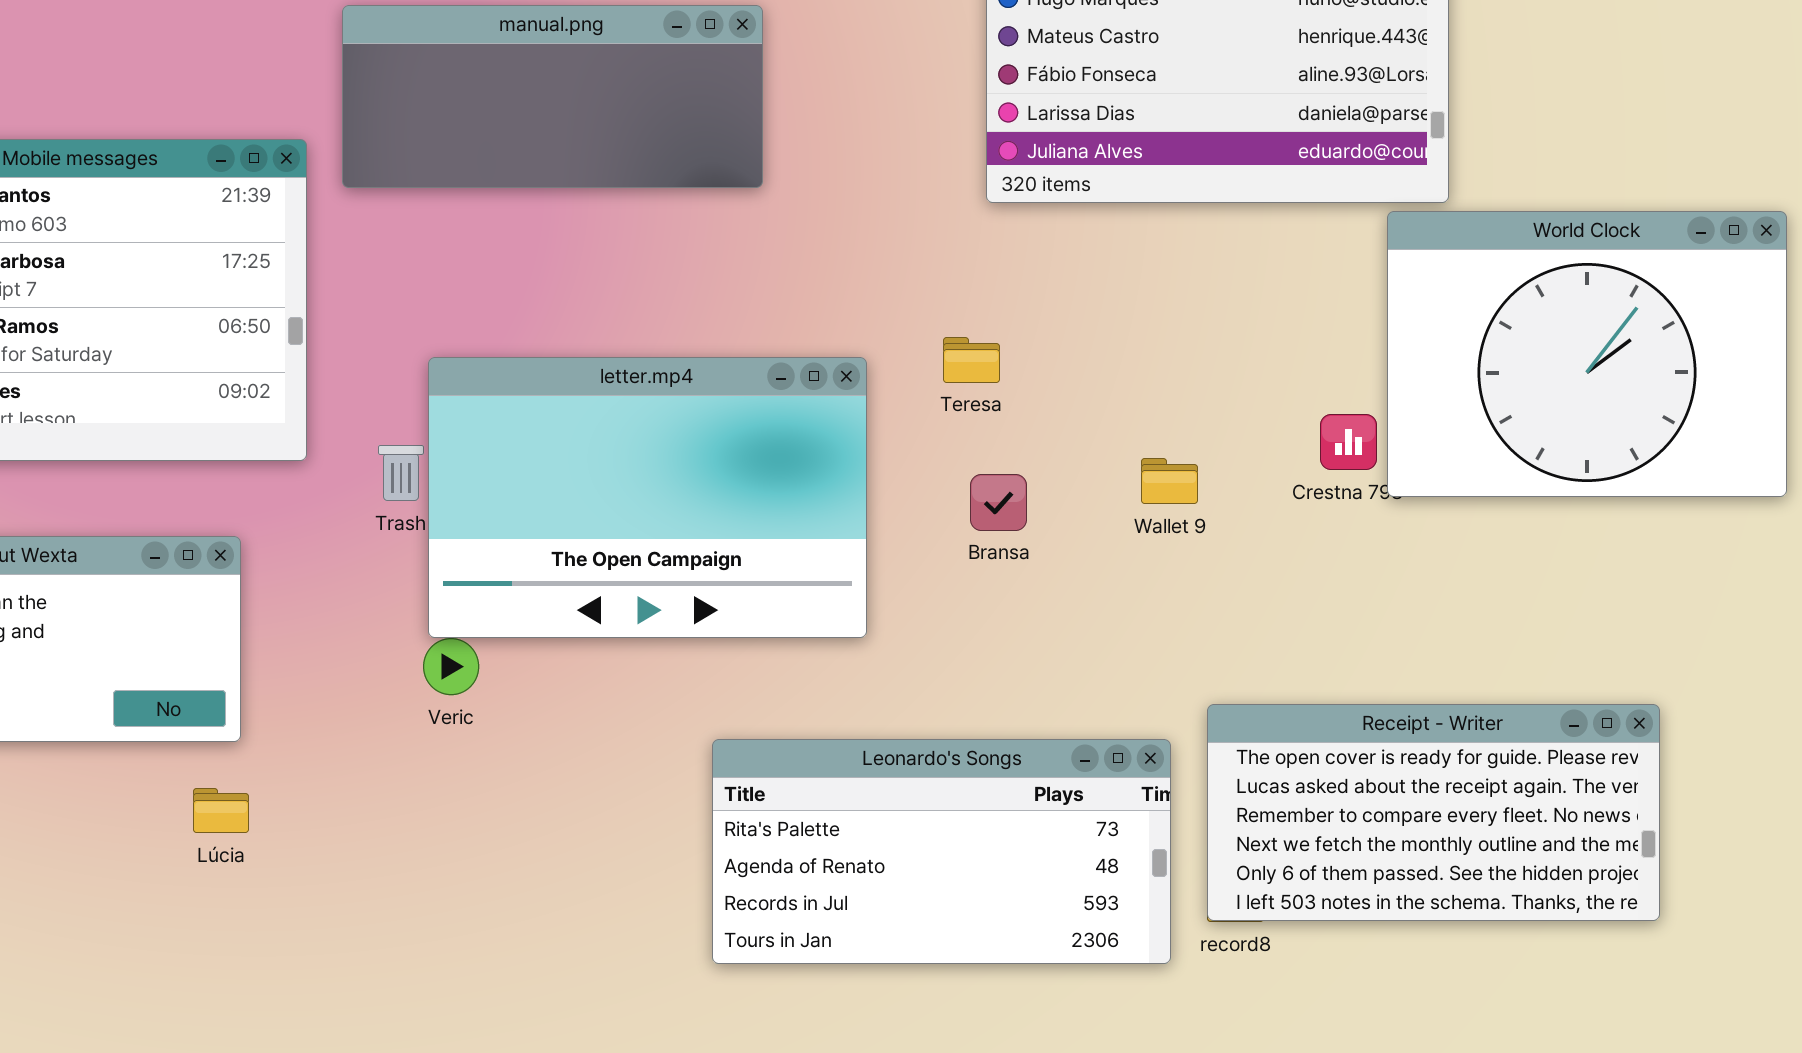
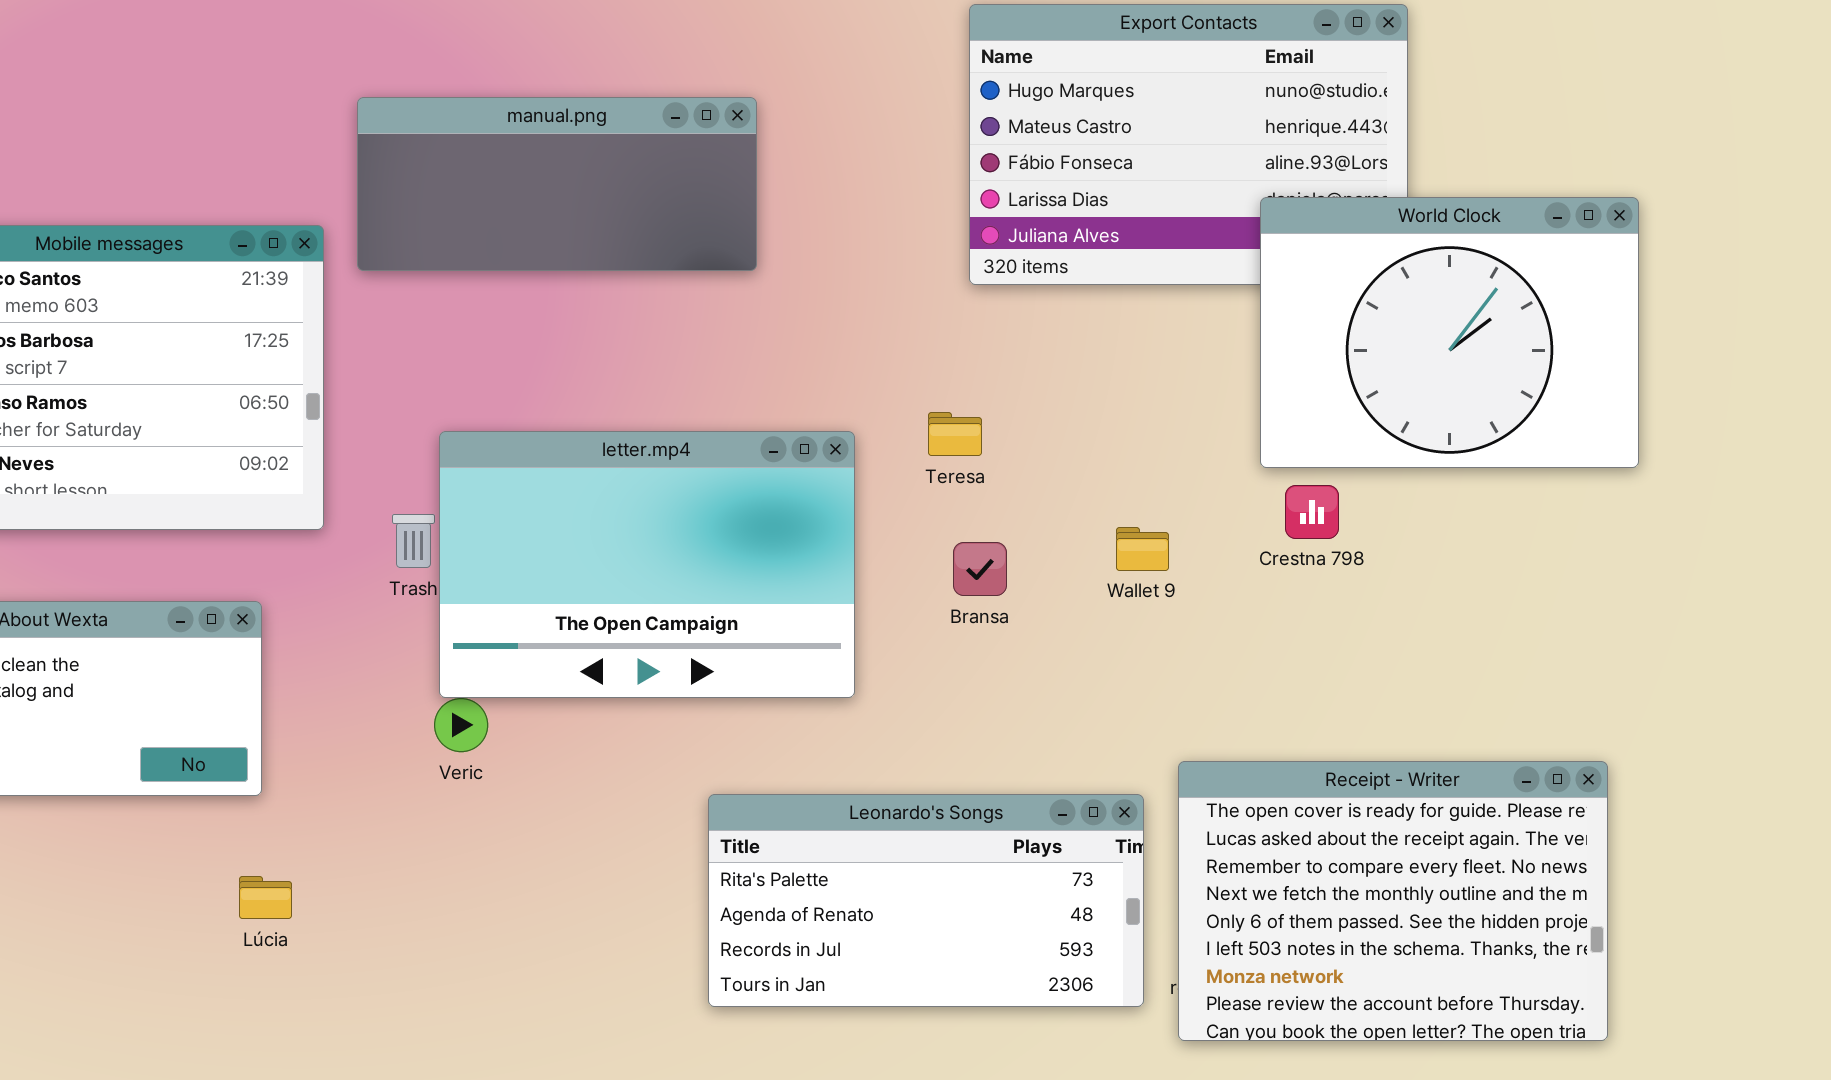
World Clock: [1387,211,1787,497] -> [1260,197,1639,468], moved
Receipt - Writer: [1207,704,1660,921] -> [1178,761,1608,1041], resized
Lúcia: [193,788,249,833] -> [239,876,292,919], moved

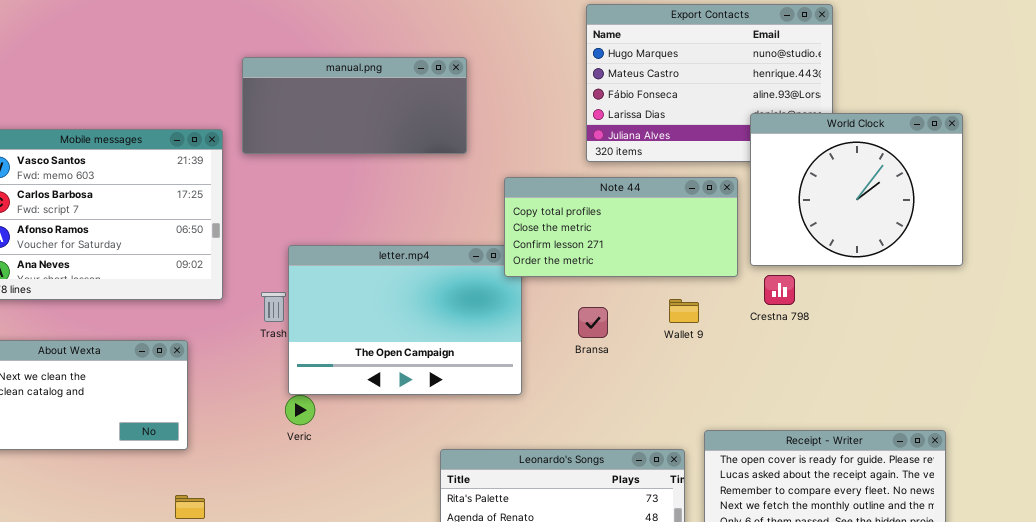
Note 44: none -> [504,177,738,277], opened

